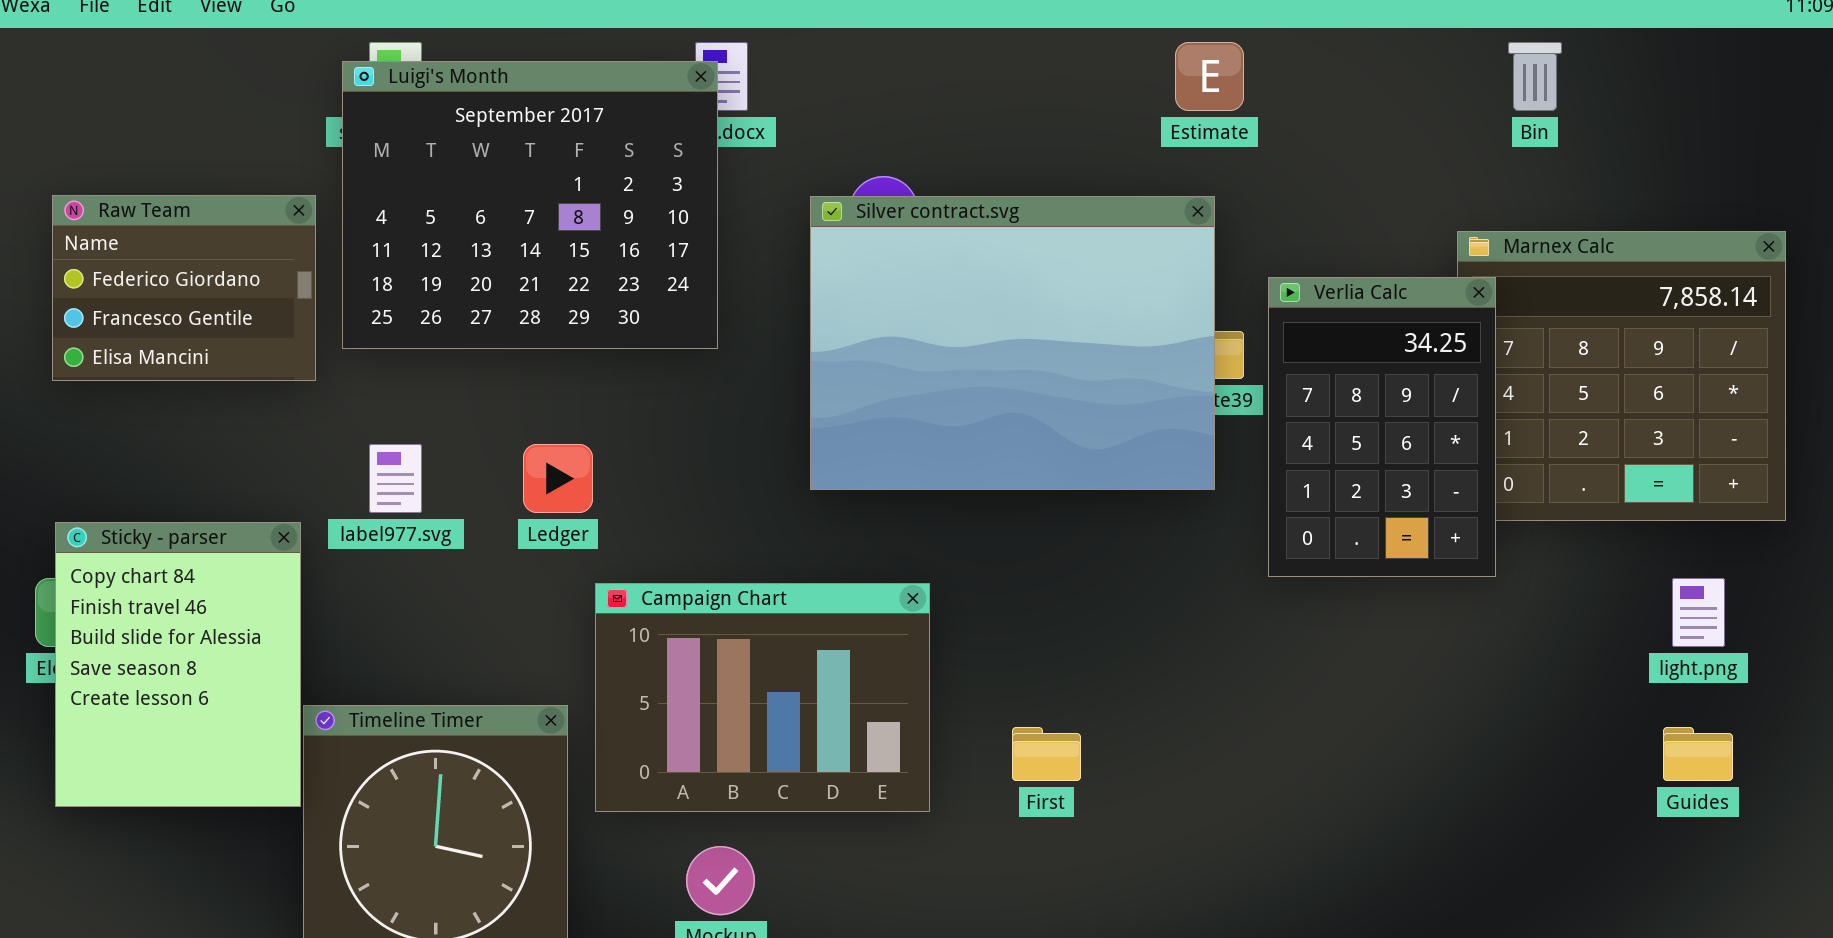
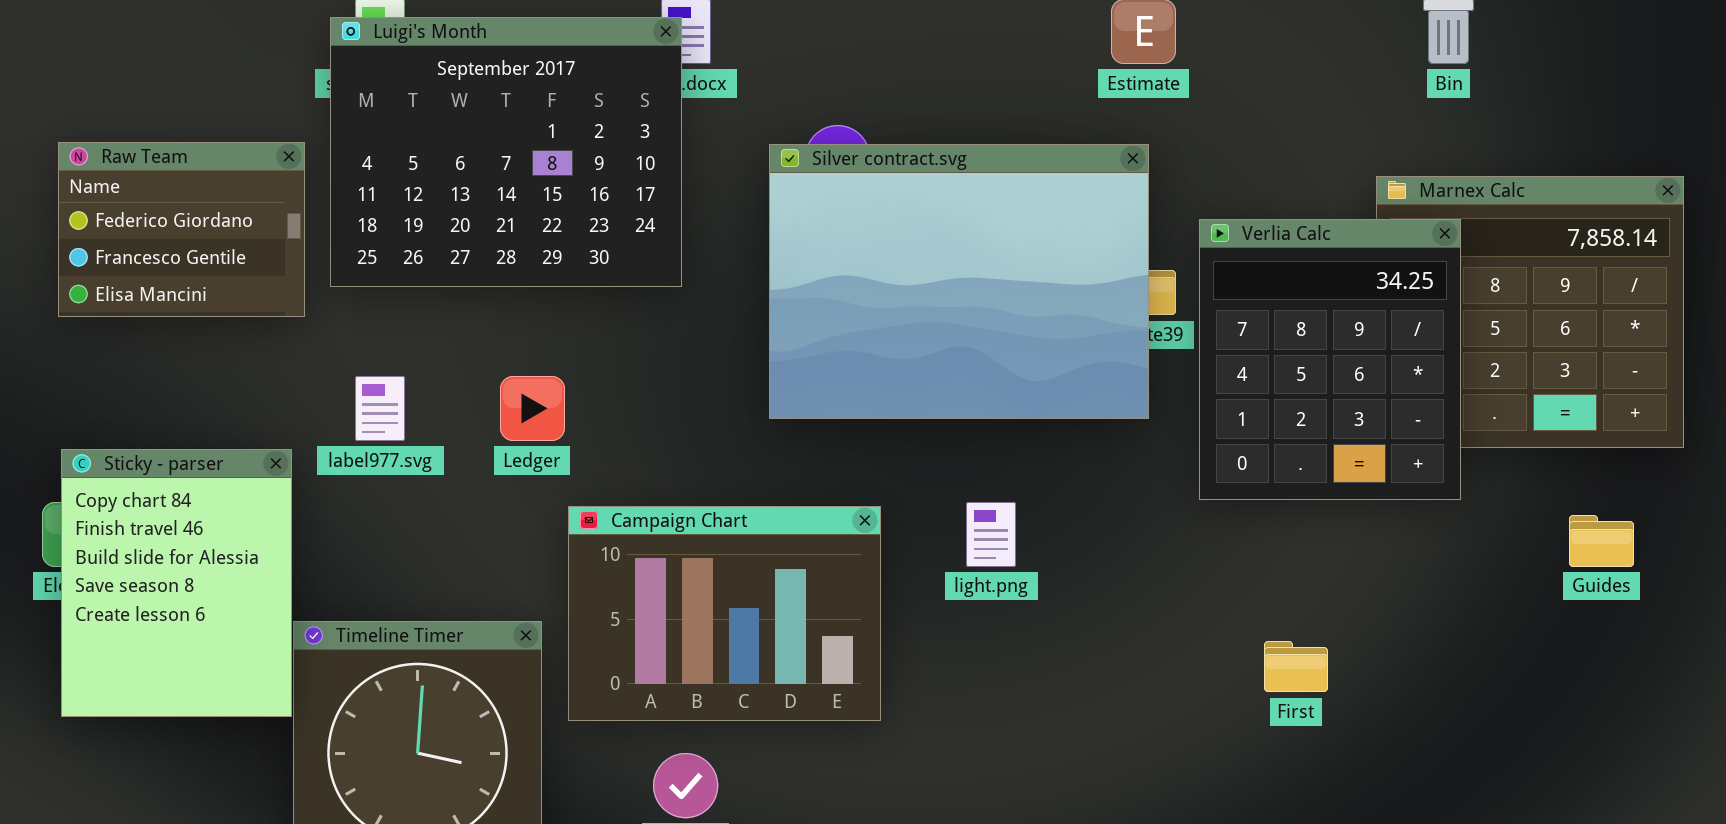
Verlia Calc: [1268,277,1496,577] -> [1199,219,1461,500], resized
light.png: [1672,578,1725,647] -> [966,502,1016,567], moved
First: [1012,727,1081,781] -> [1264,641,1328,692], moved
Guides: [1663,727,1733,781] -> [1569,515,1634,567], moved

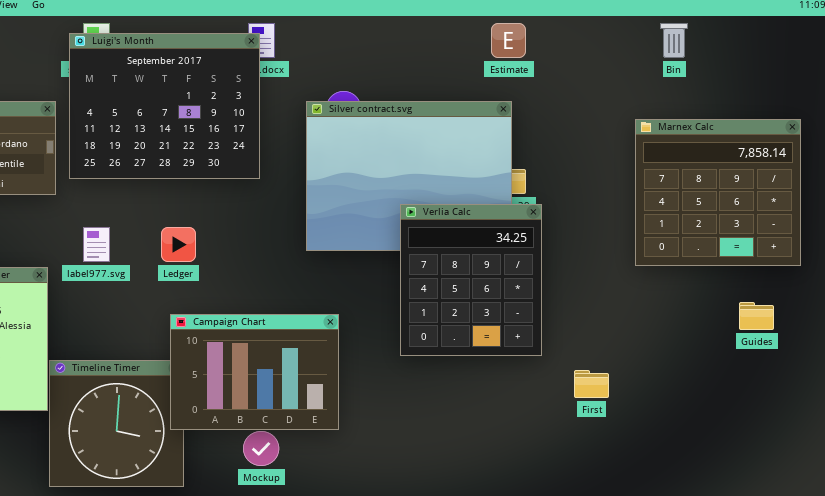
Verlia Calc: [1199,219,1461,500] -> [400,204,542,356], moved
Campaign Chart: [568,506,881,721] -> [170,314,339,430], moved

